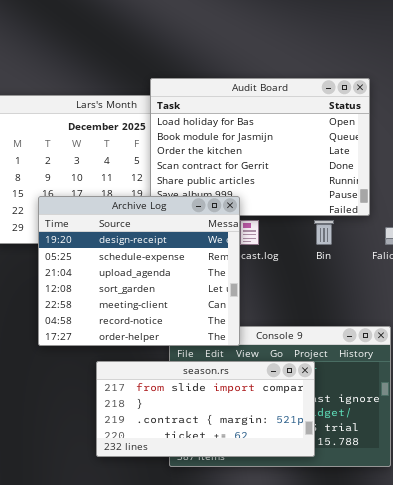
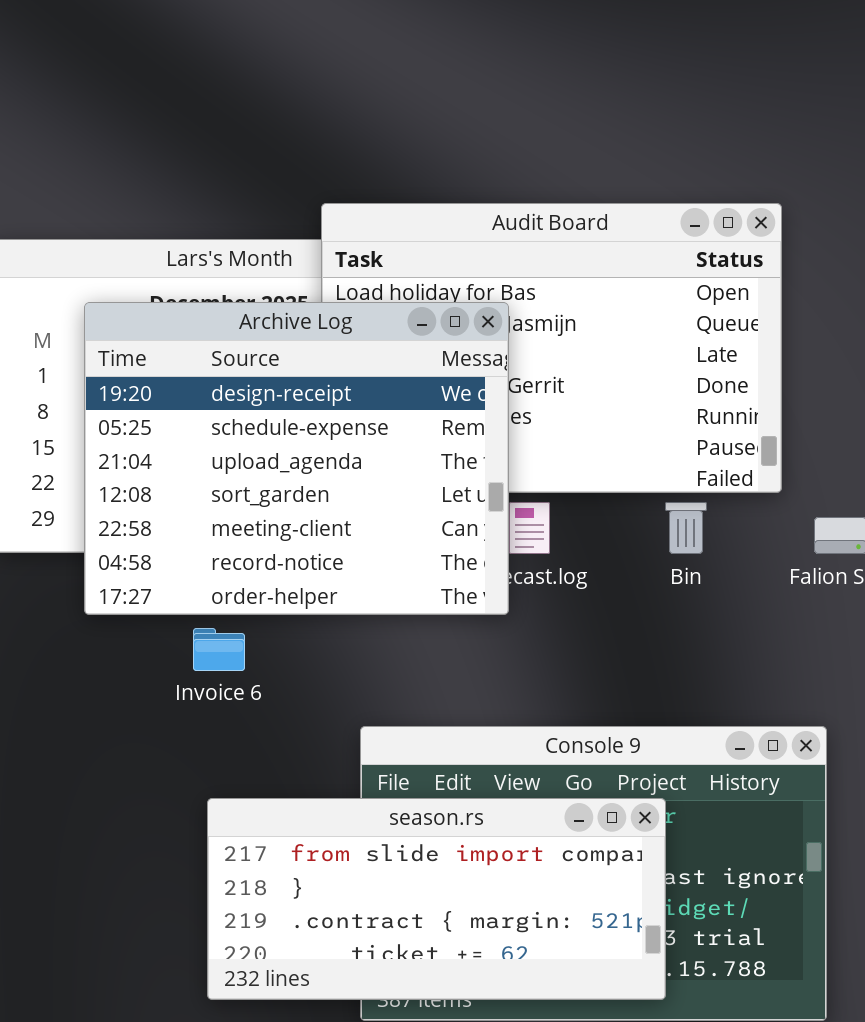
Archive Log: [38,196,240,346] -> [84,302,509,615], moved

